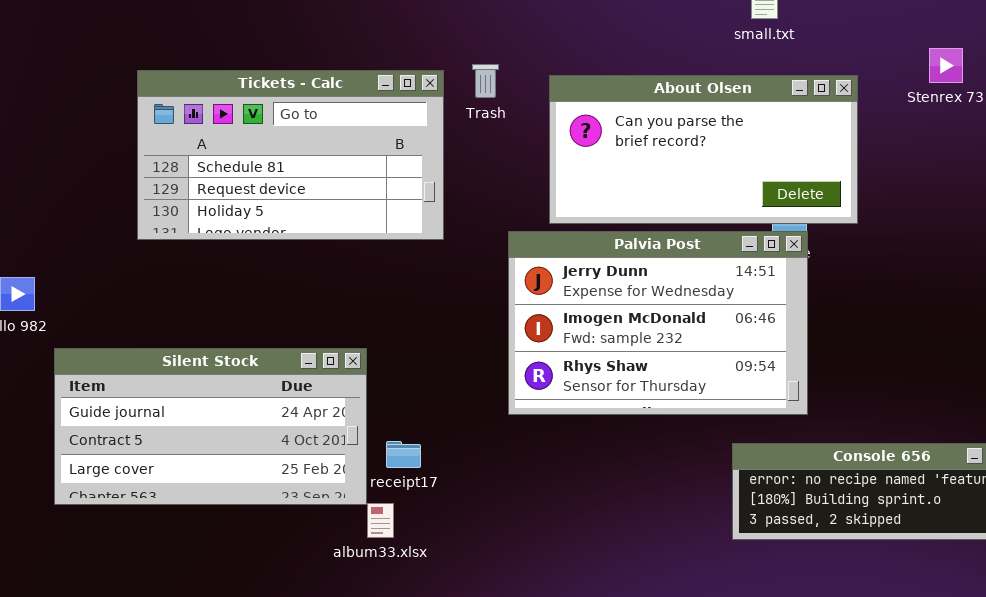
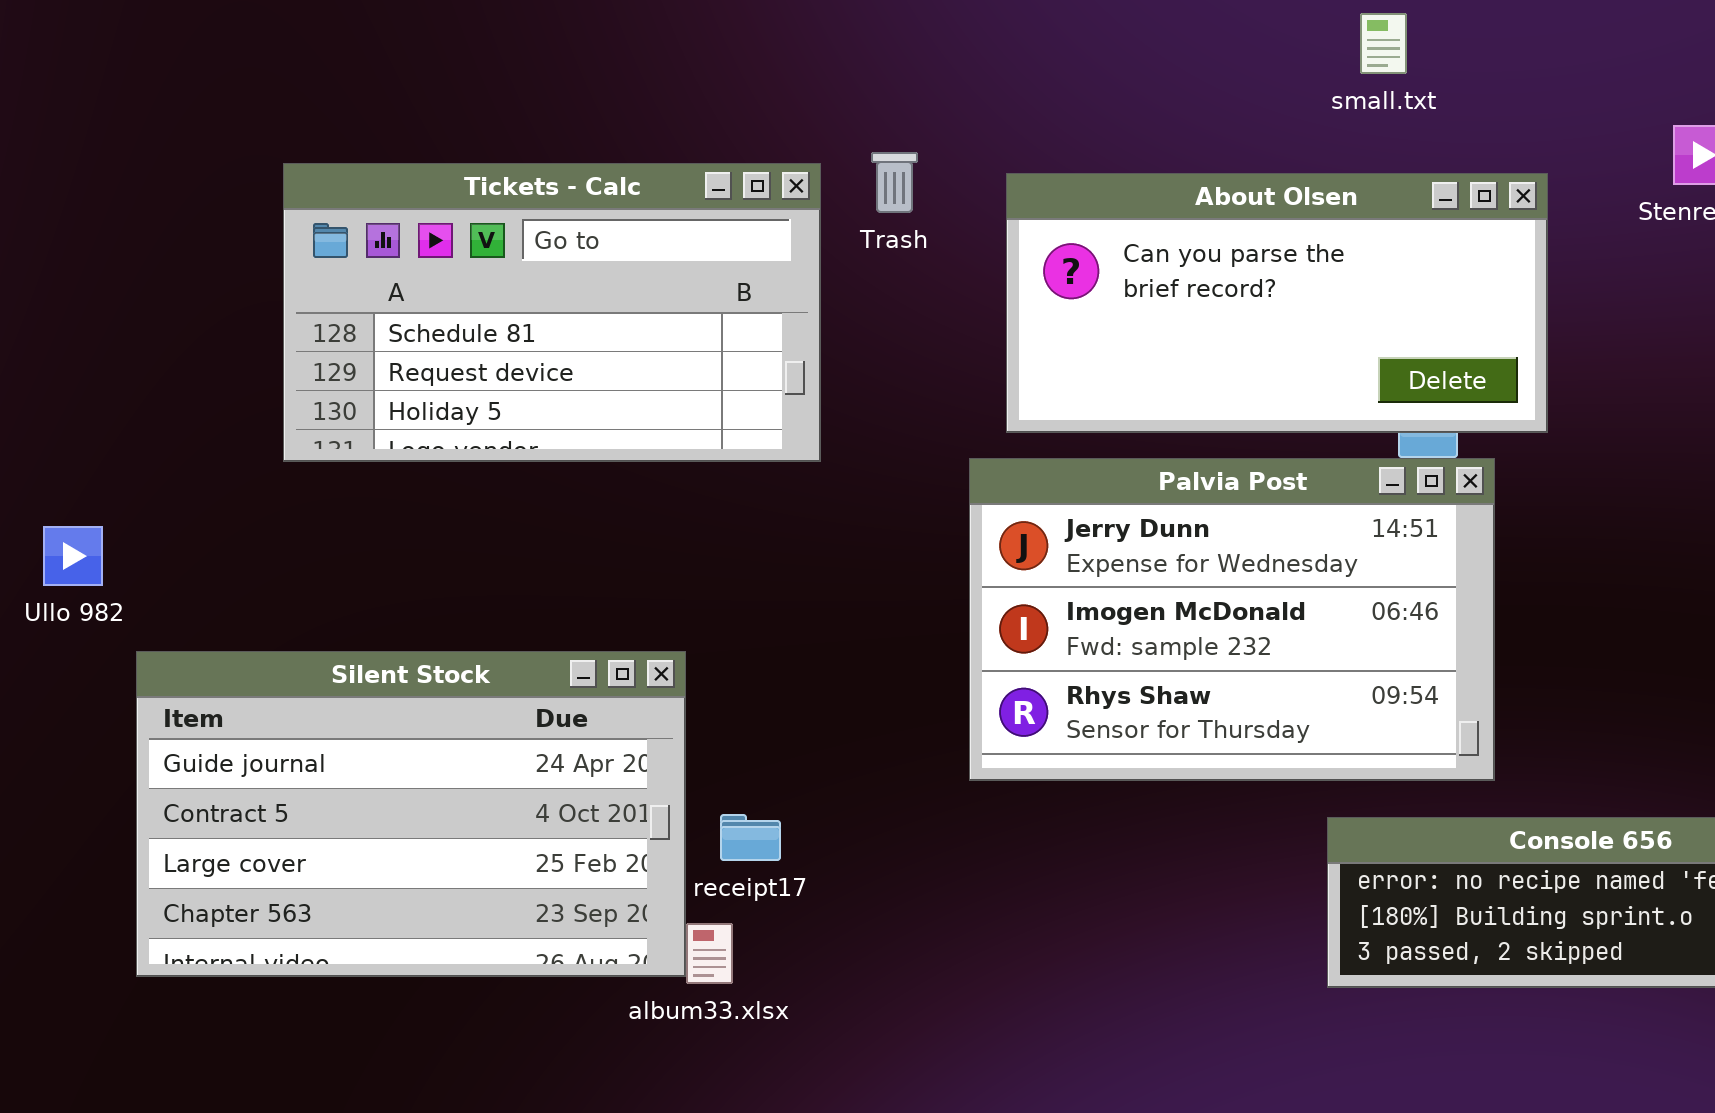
Palvia Post: [508,231,808,415] -> [969,458,1495,781], moved
Silent Stock: [54,348,367,505] -> [136,651,686,977], resized

